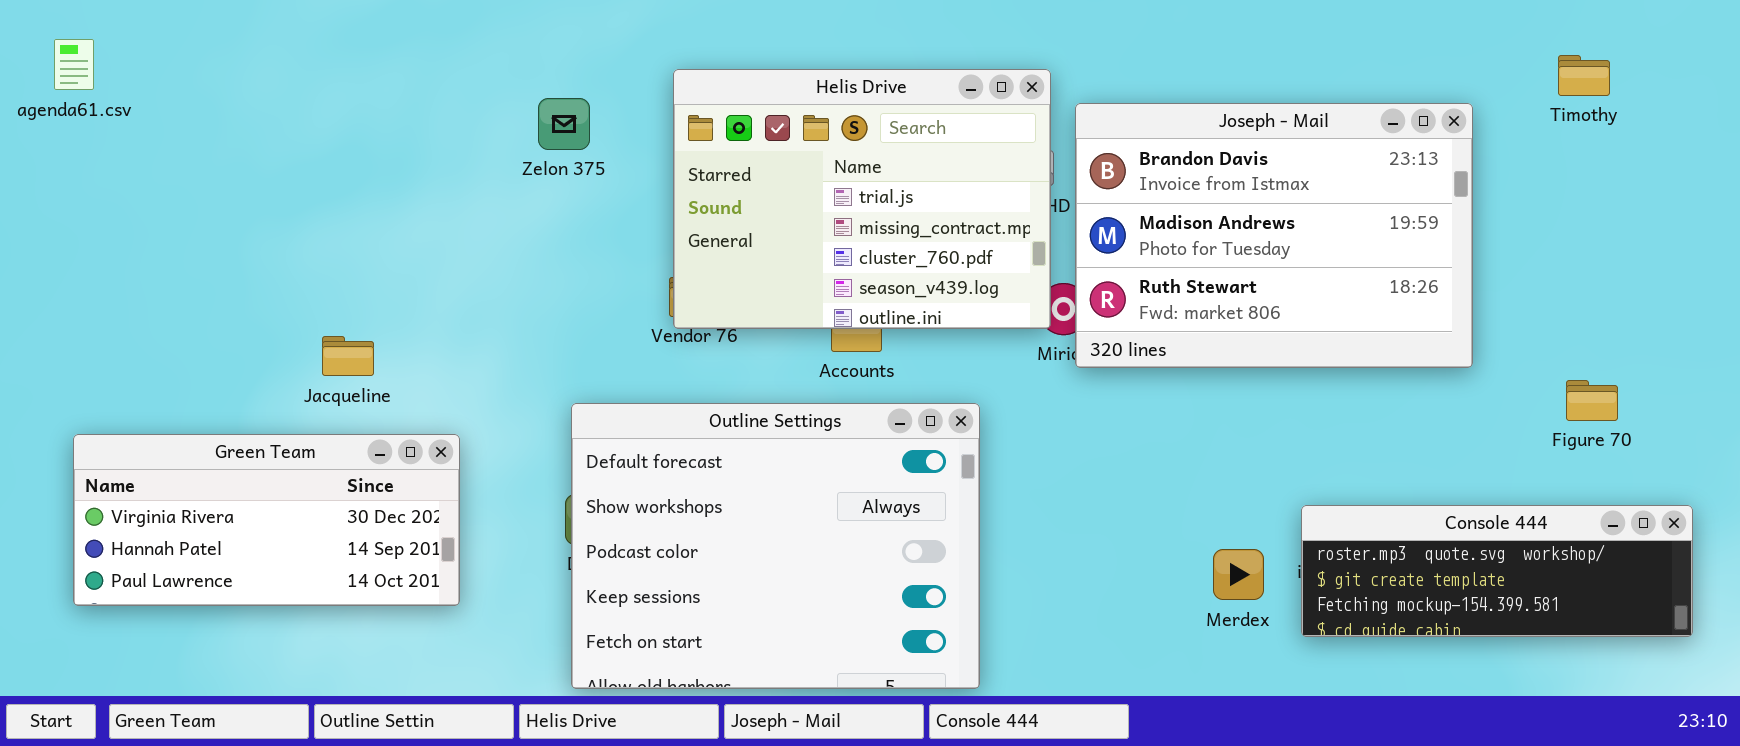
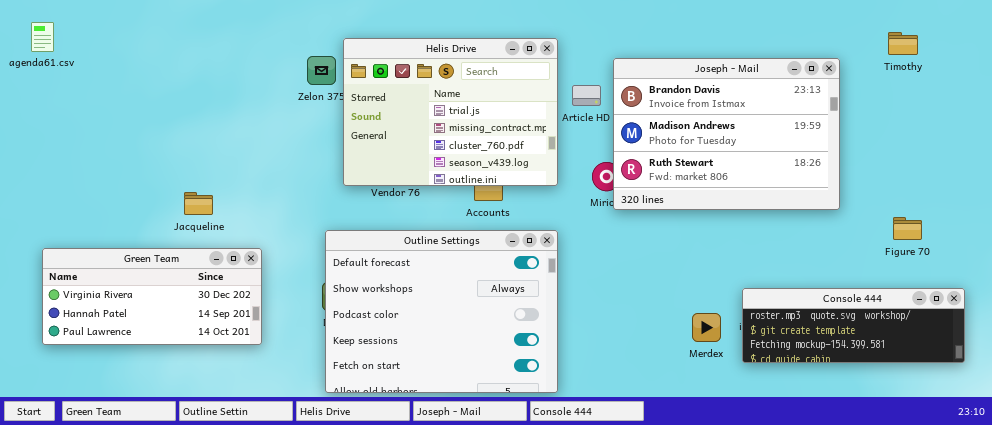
Helis Drive: [673,69,1051,329] -> [343,38,558,186], moved

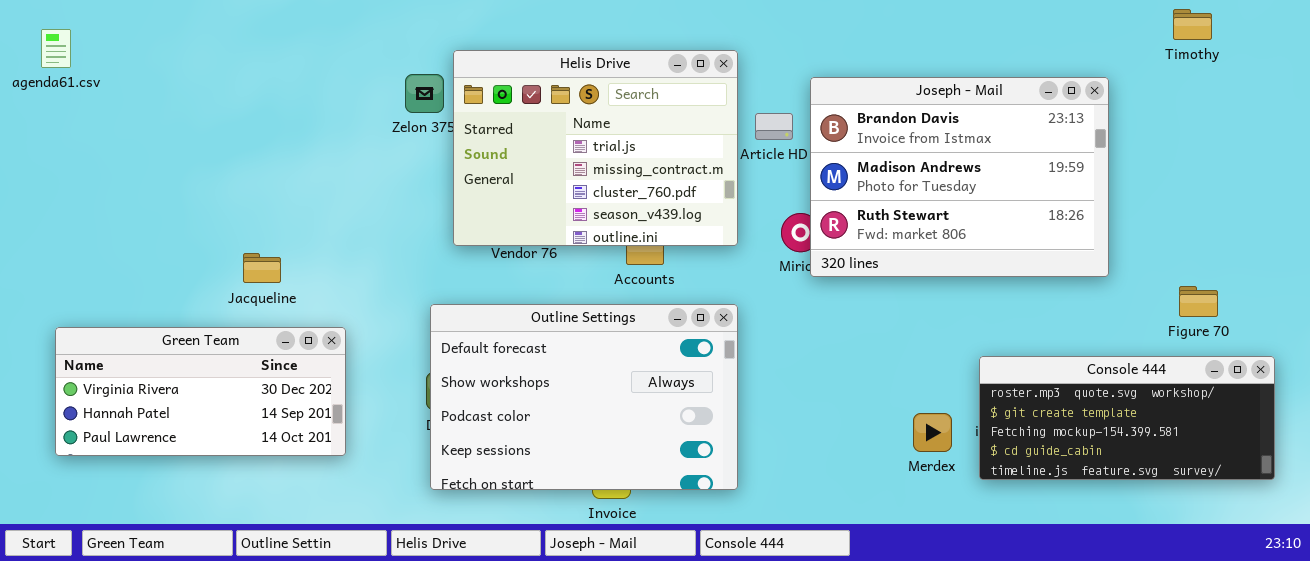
Timothy: [888,32,918,55] -> [1173,9,1212,40], moved
Outline Settings: [325,230,558,393] -> [430,304,738,490], resized
Console 444: [742,288,965,363] -> [979,356,1275,480], resized

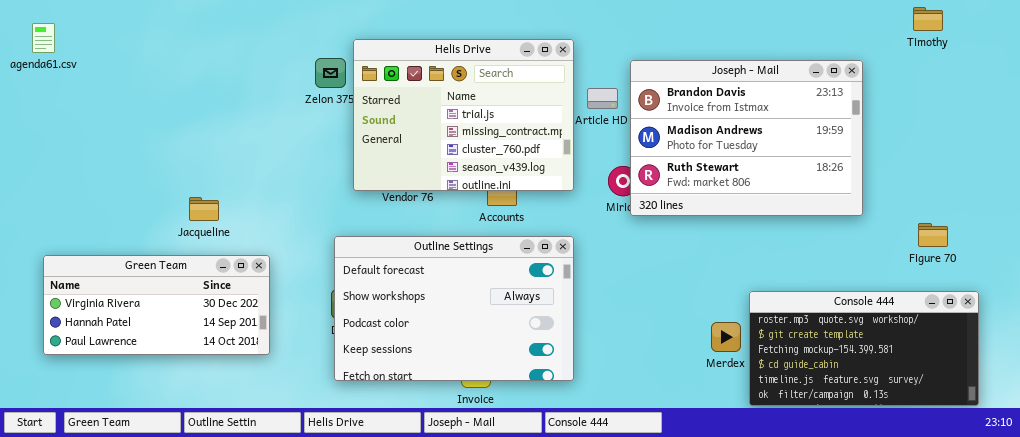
Console 444: [979,356,1275,480] -> [749,291,979,406], moved, resized

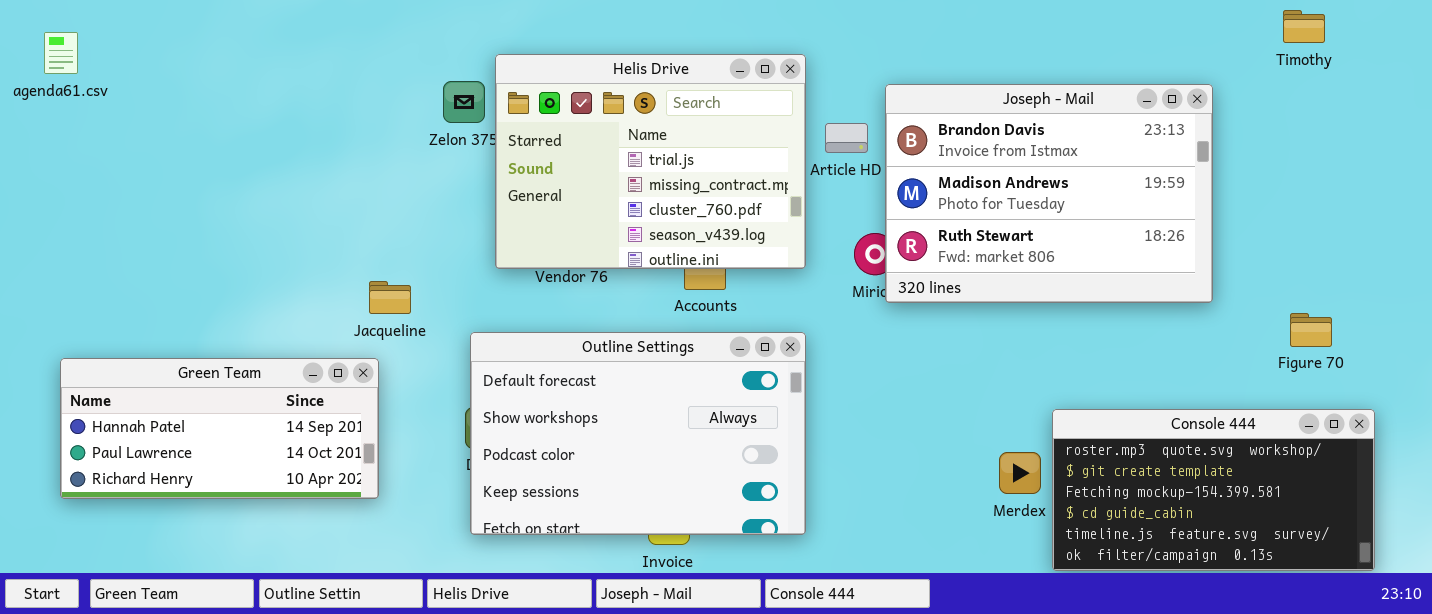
Jacqueline: [189,197,219,221] -> [369,281,411,314], moved
Green Team: [43,255,270,355] -> [60,358,379,499], scrolled down 1 row

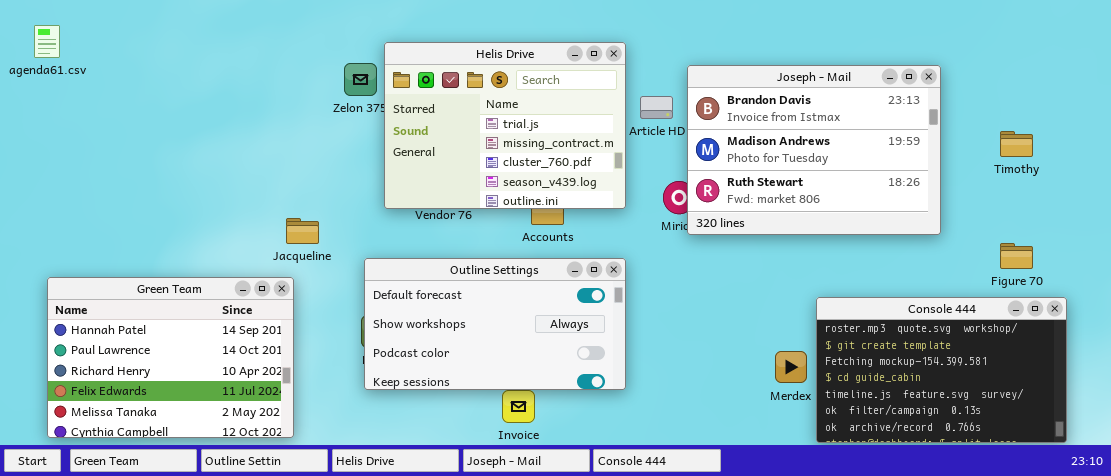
Timothy: [1283,10,1325,43] -> [1000,131,1033,157], moved
Outline Settings: [470,332,806,535] -> [364,258,626,390], resized
Green Team: [60,358,379,499] -> [47,277,294,438], resized
Console 444: [1052,409,1375,571] -> [816,297,1067,443], resized

